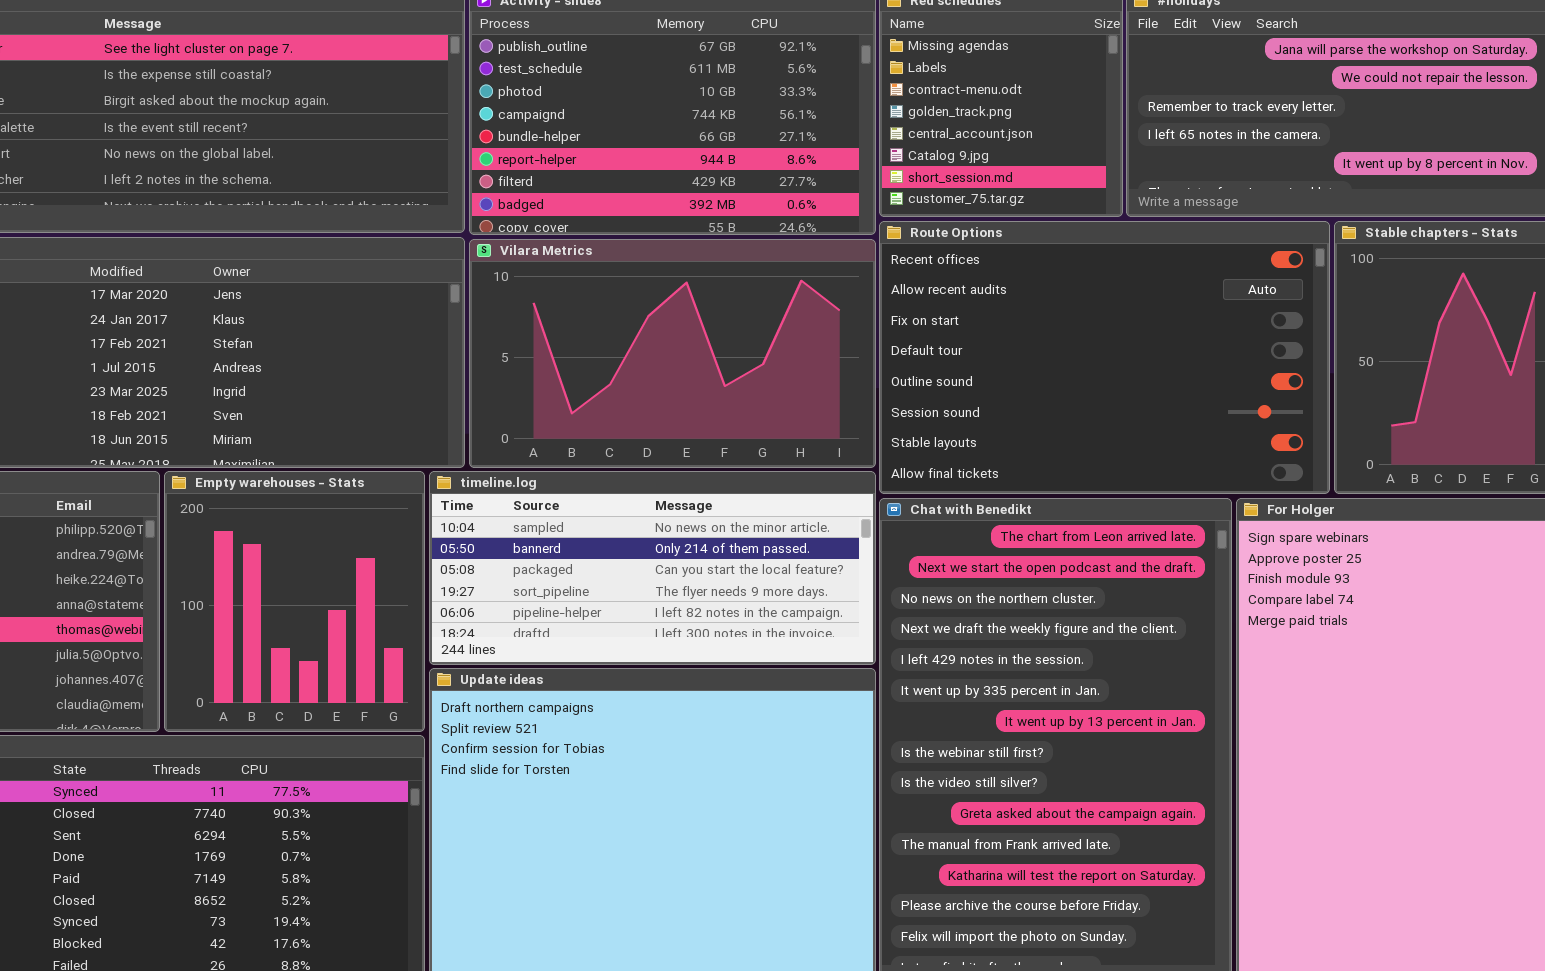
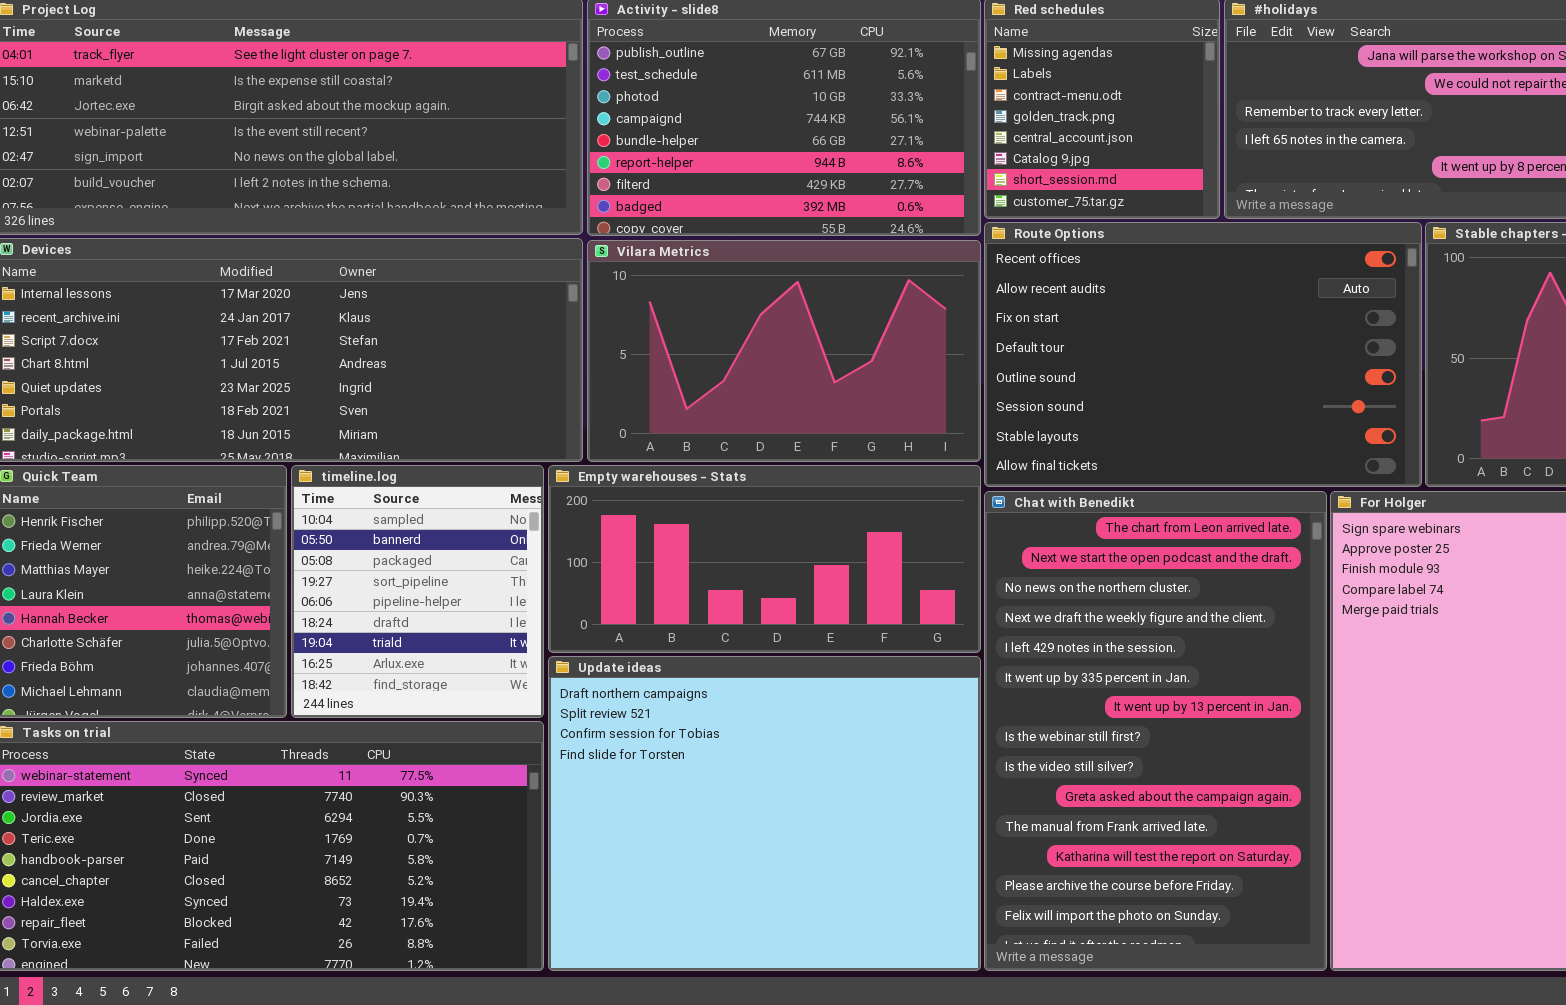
Empty warehouses - Stats: [164,471,425,732] -> [548,465,981,653], moved, resized
timeline.log: [429,471,876,665] -> [291,465,544,718], moved, resized

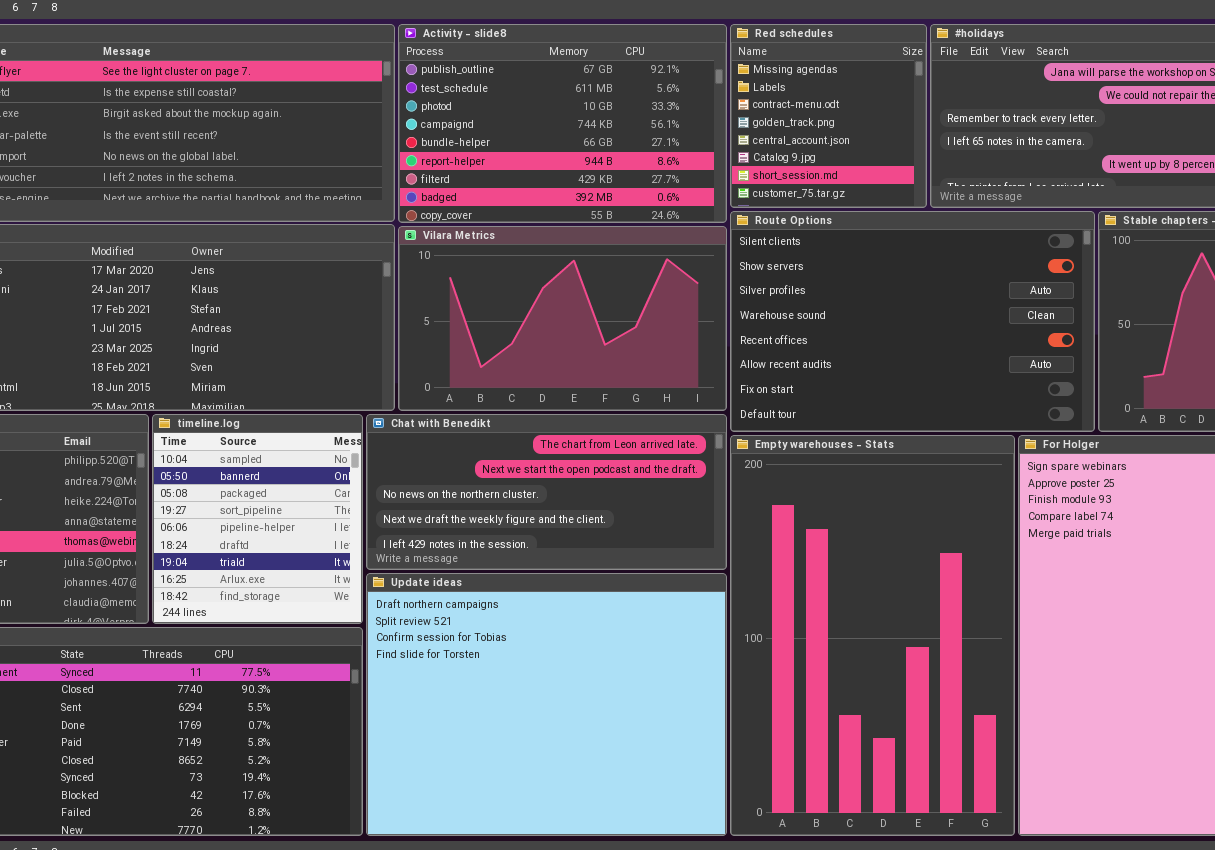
Route Options: [984,222,1422,487] -> [730,211,1095,432], scrolled up 4 rows
Empty warehouses - Stats: [548,465,981,653] -> [730,435,1015,836], moved, resized
Chat with Benedikt: [984,491,1327,971] -> [366,414,727,570], moved, resized

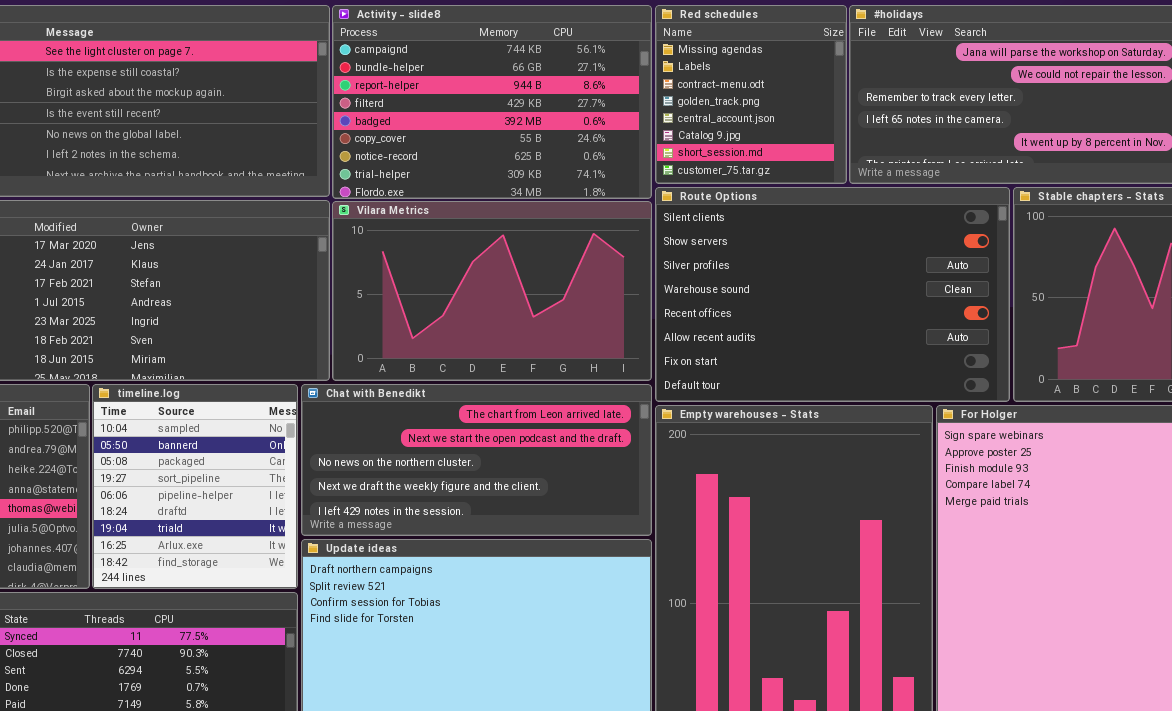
Activity - slide8: [398,24,727,223] -> [332,5,652,199], scrolled down 3 rows

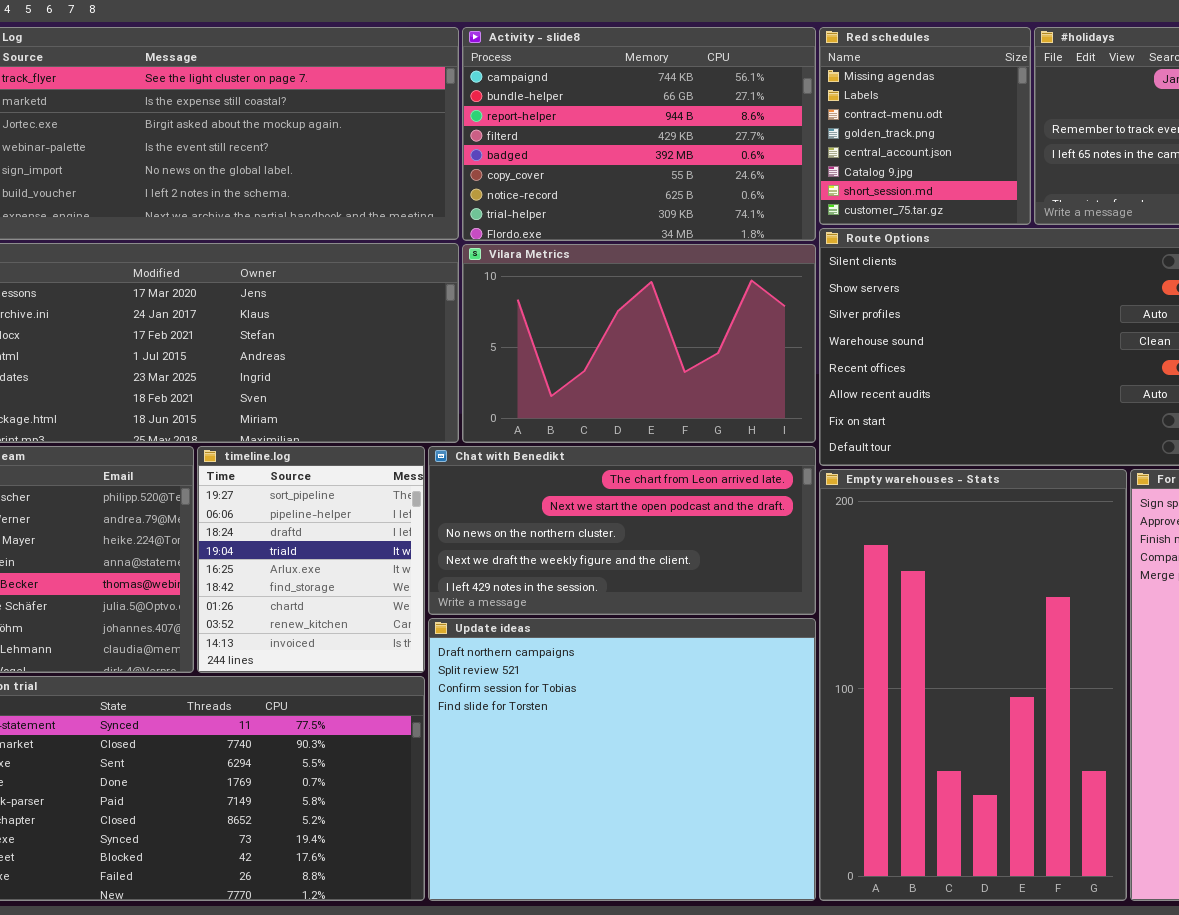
timeline.log: [92,384,298,589] -> [197,446,425,673], scrolled down 3 rows

